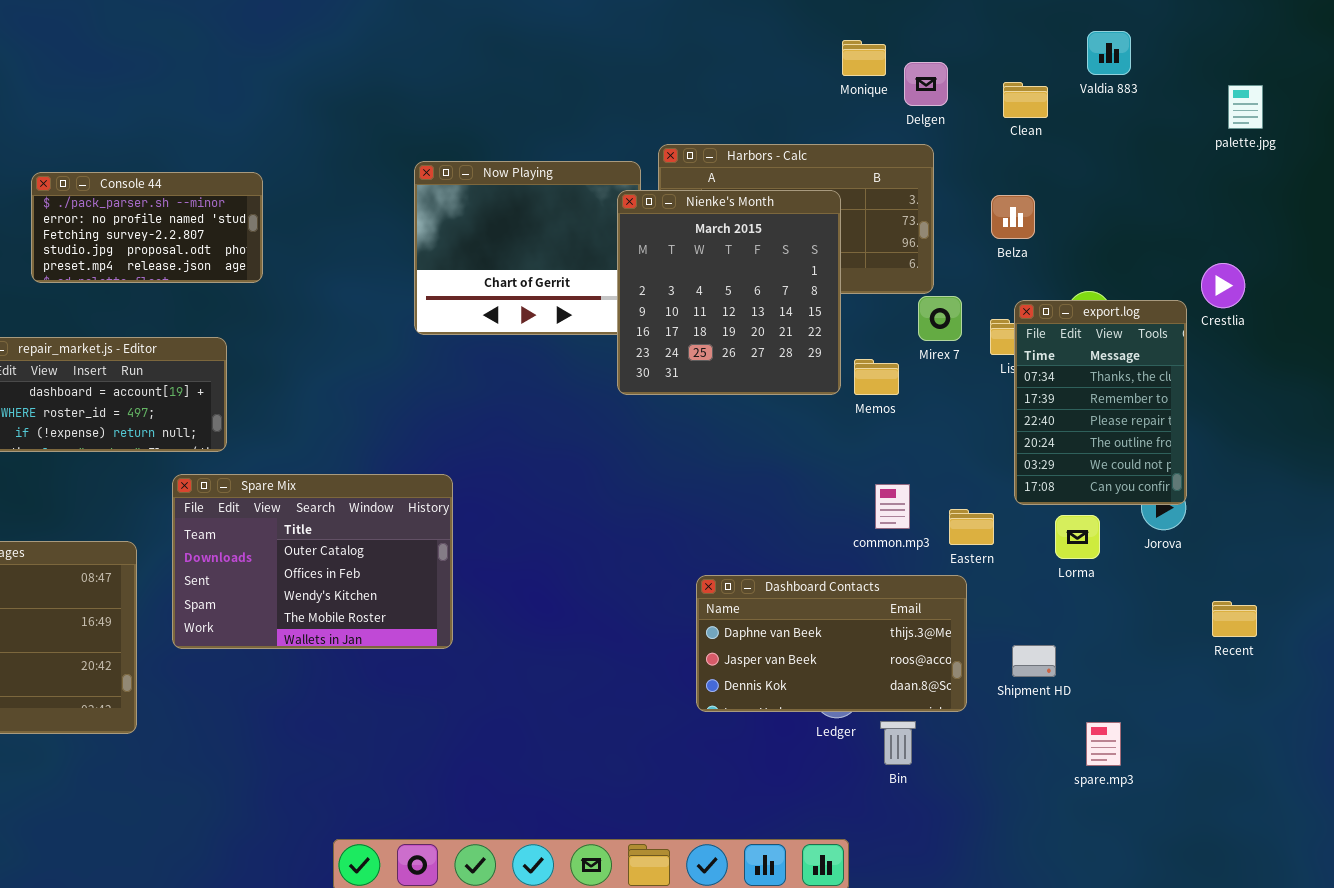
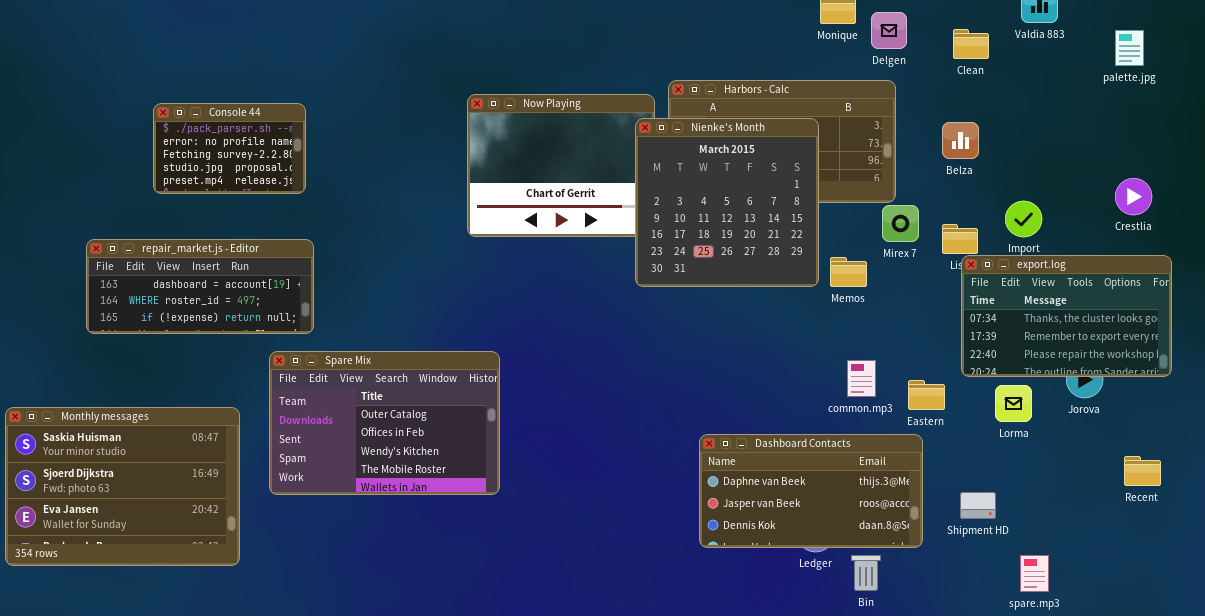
palette.jpg: [1228,85,1263,129] -> [1115,30,1144,66], moved
Console 44: [31,172,263,283] -> [153,103,306,194], resized
export.log: [1014,300,1187,505] -> [961,255,1172,377], resized

